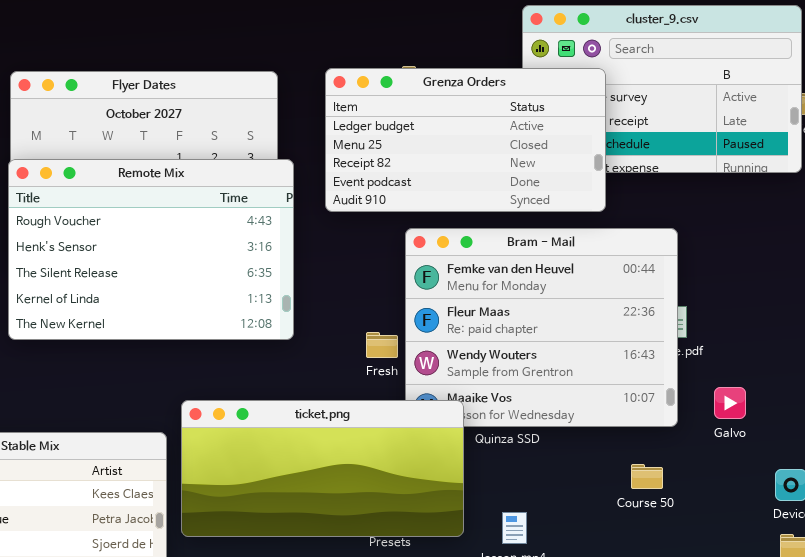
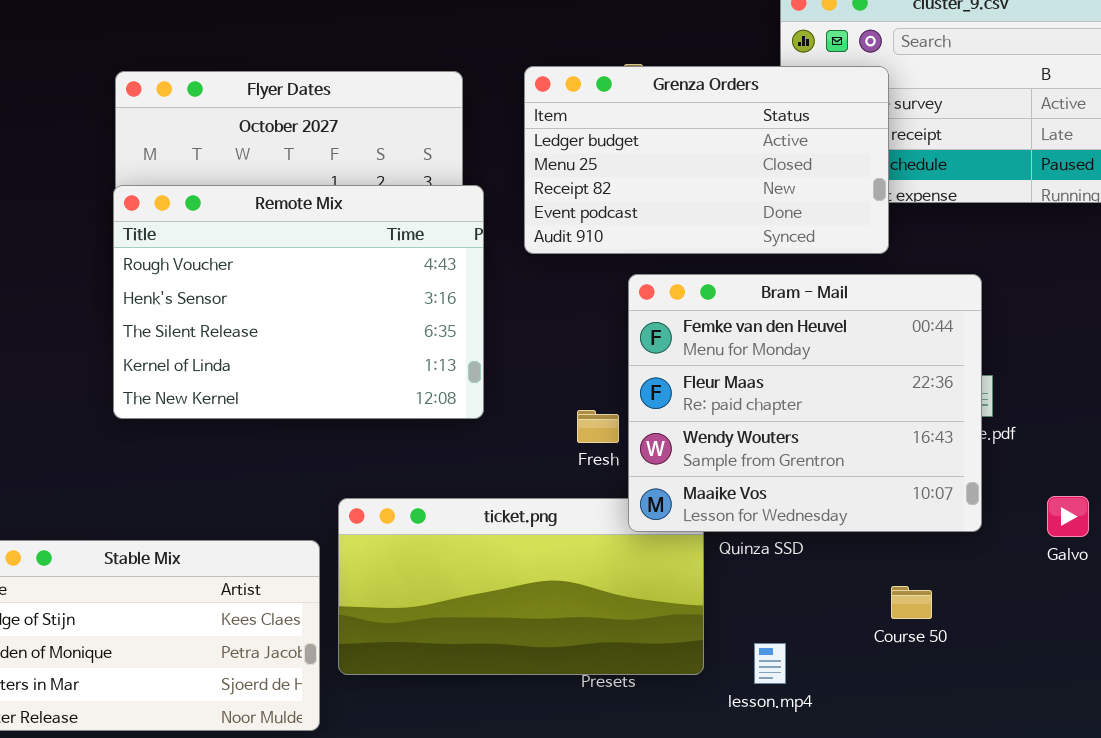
Bram - Mail: [405,228,678,427] -> [628,274,982,532], raised
Galvo: [714,387,746,419] -> [1047,496,1089,537], moved
Course 50: [631,464,663,489] -> [891,586,932,619], moved

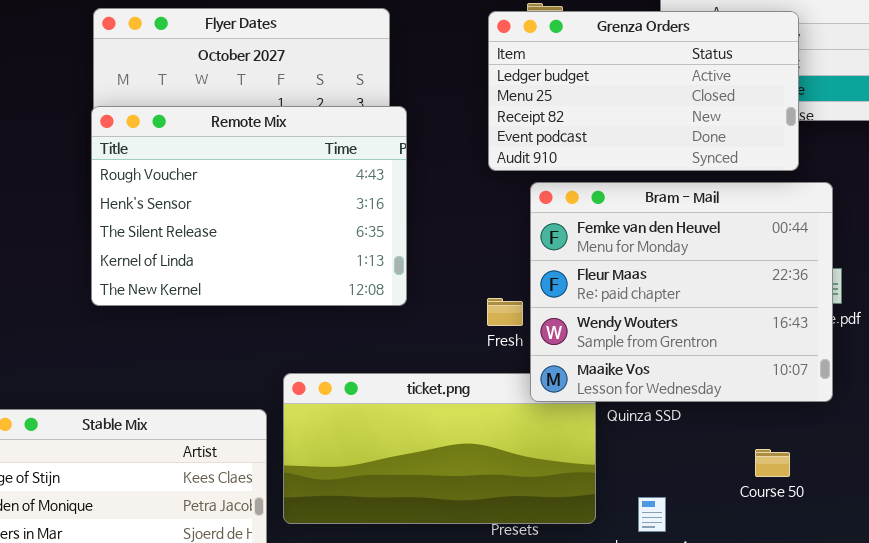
Grenza Orders: [524,66,889,254] -> [488,11,799,171], moved

